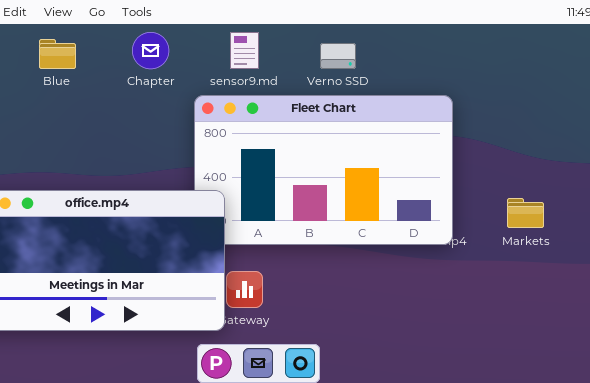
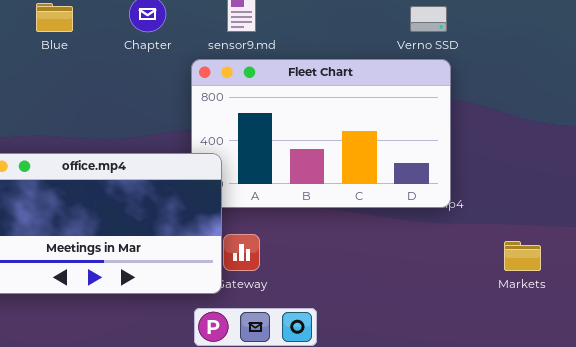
Verno SSD: [320,43,356,69] -> [410,6,447,32], moved
Markets: [507,198,544,228] -> [504,241,541,271], moved

